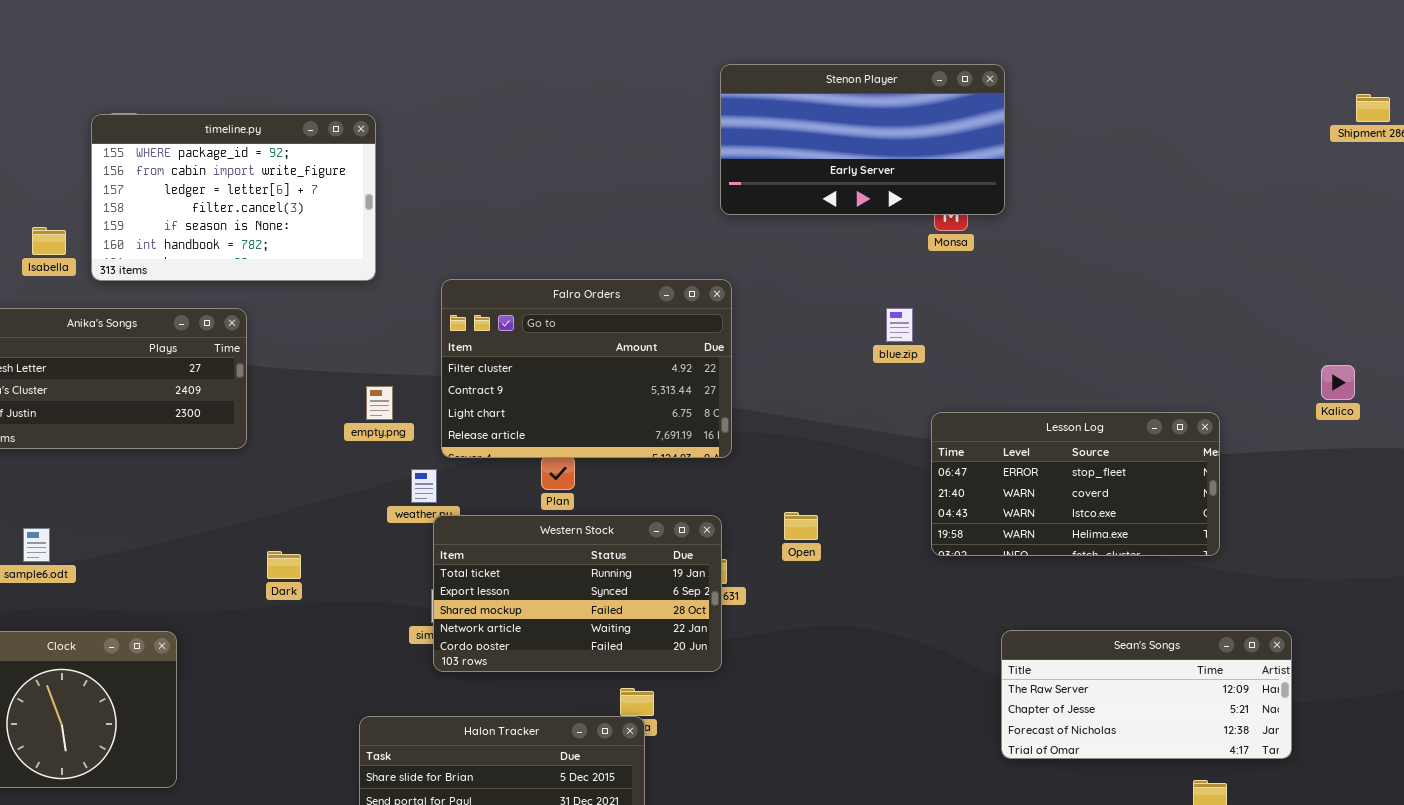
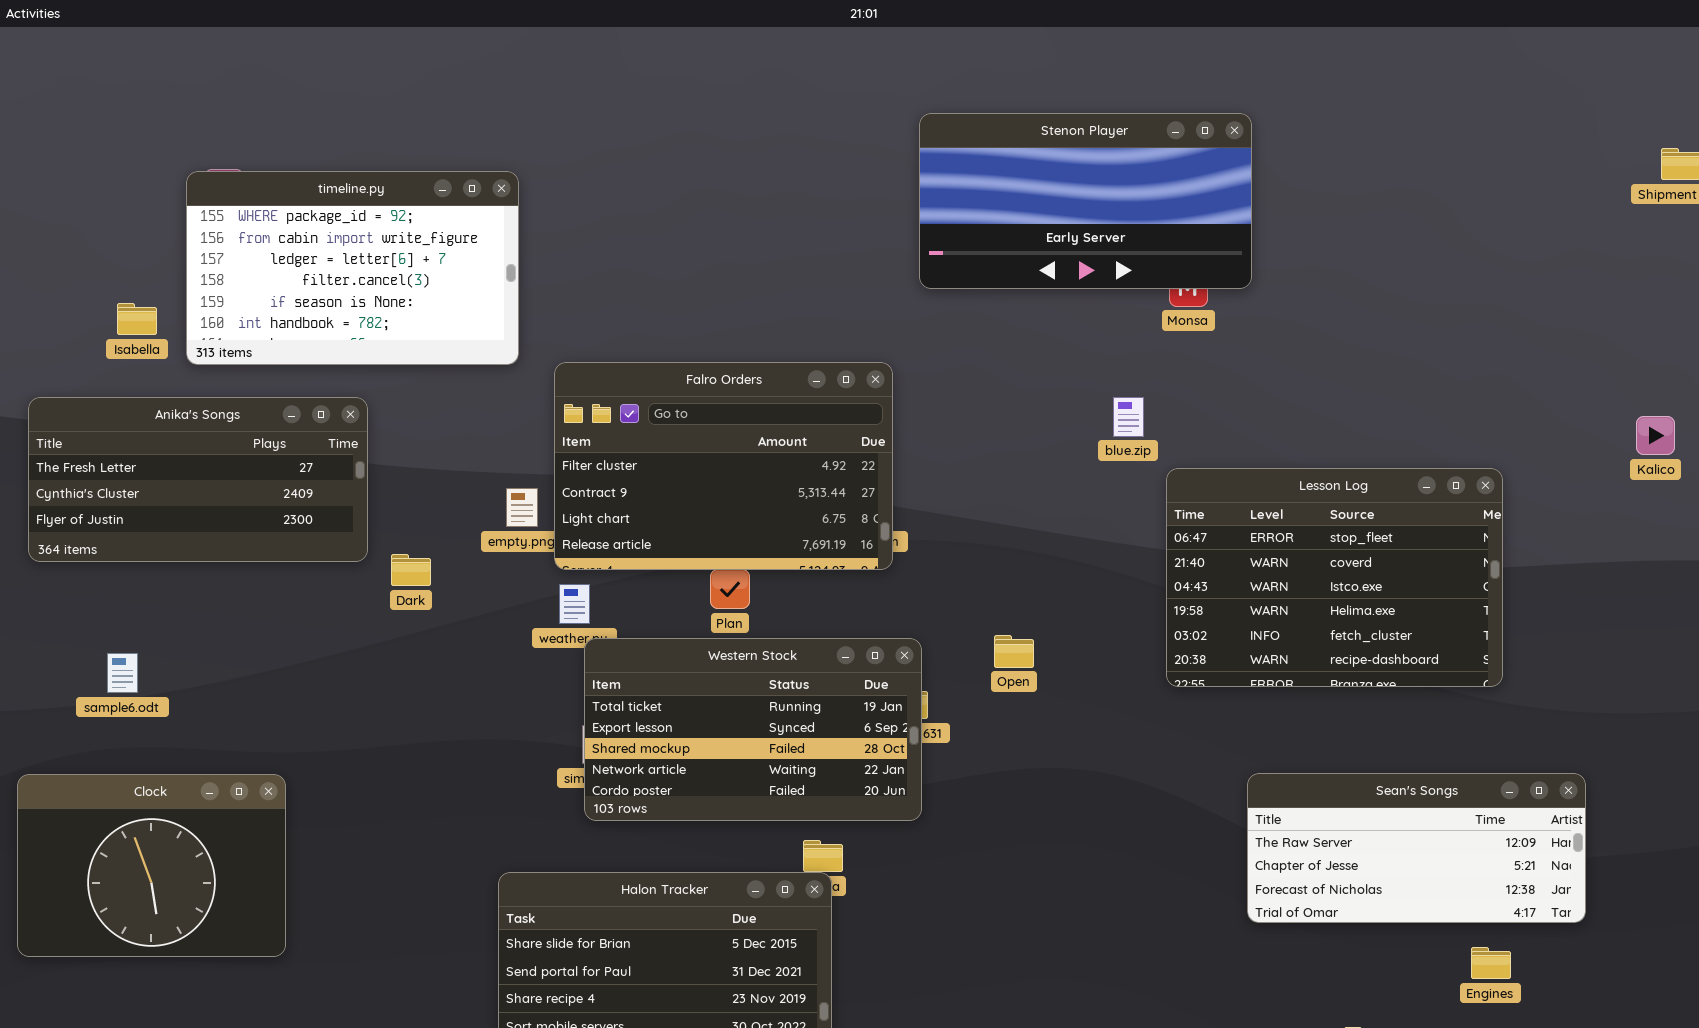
Falro Orders: [441,279,732,458] -> [554,362,893,570], moved
Kalico: [1321,365,1355,400] -> [1636,416,1675,455], moved
Lesson Log: [931,412,1220,556] -> [1166,468,1503,687], resized
Dark: [267,551,301,579] -> [391,554,431,586], moved

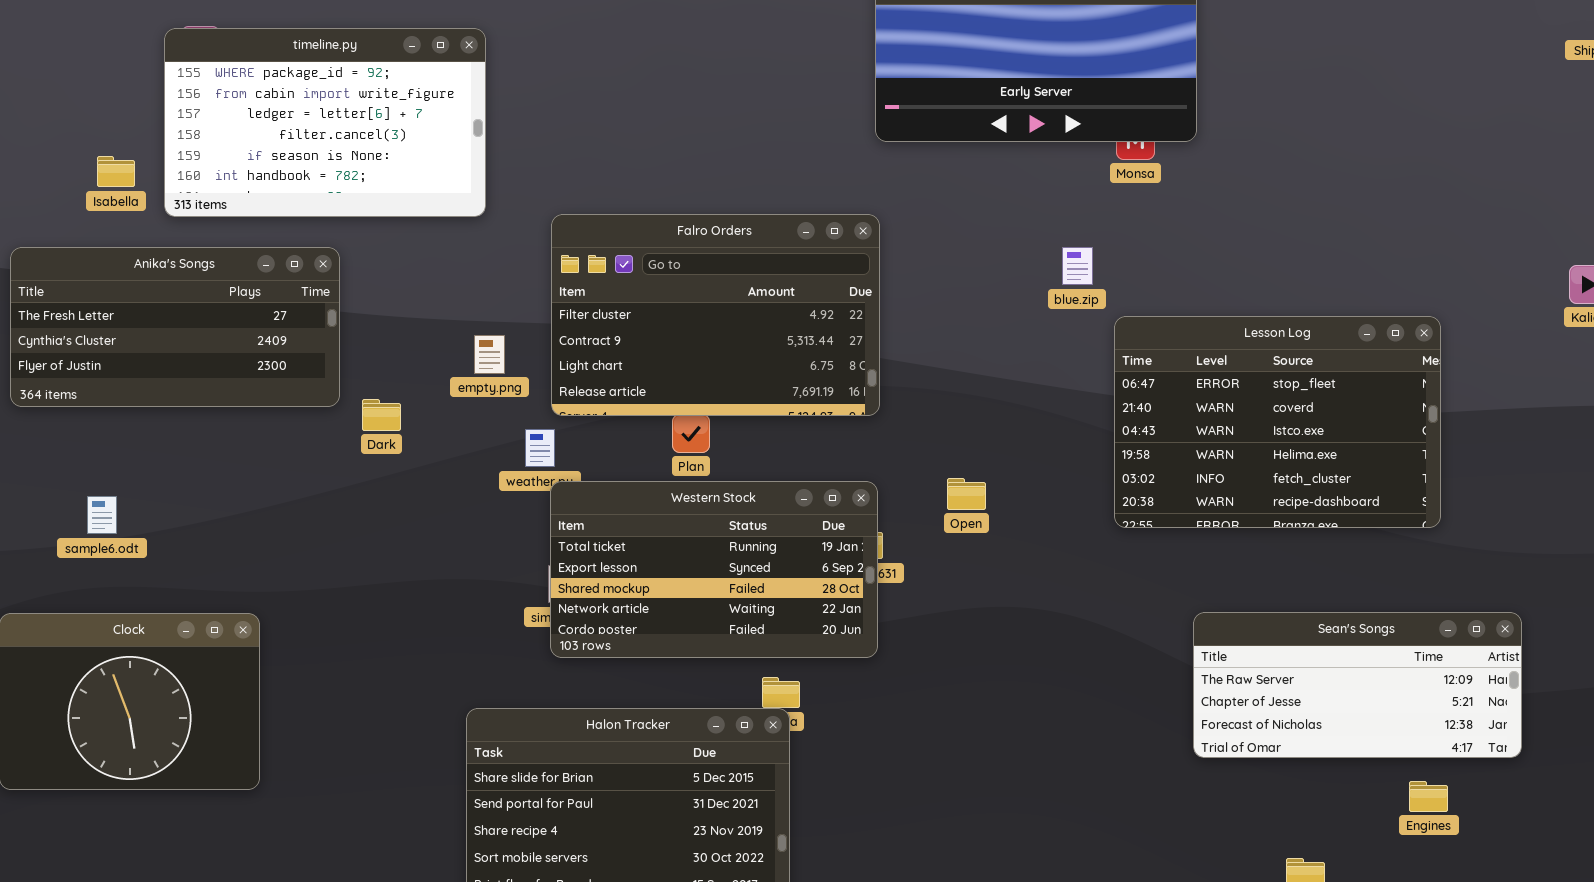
Falro Orders: [554,362,893,570] -> [551,214,880,416], moved

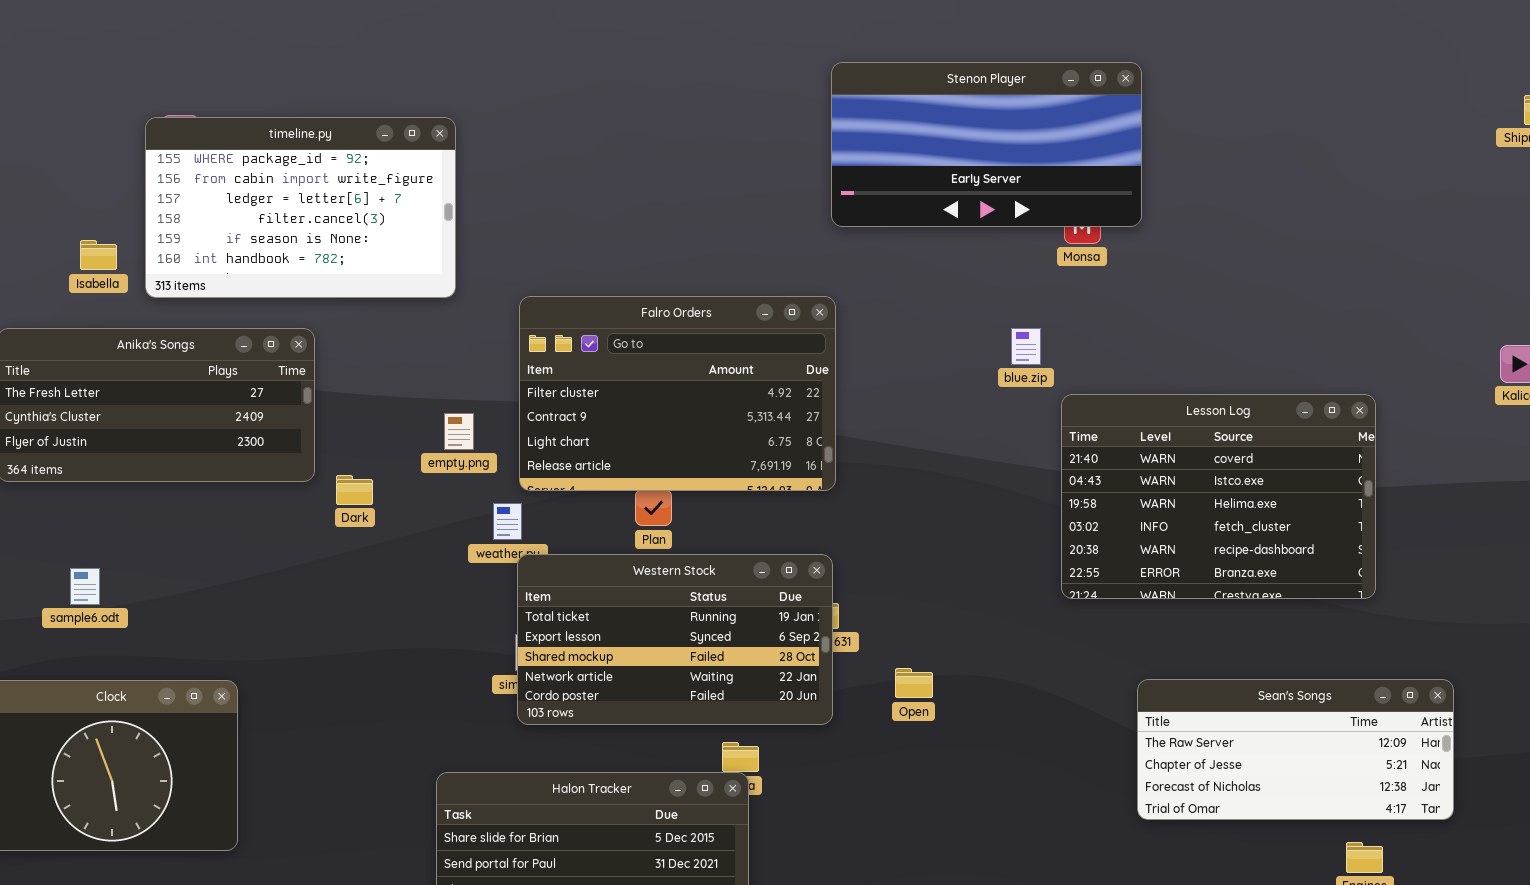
Lesson Log: [1114,316,1441,528] -> [1061,394,1376,599], scrolled down 1 row
Open: [947,478,986,510] -> [895,668,933,698], moved

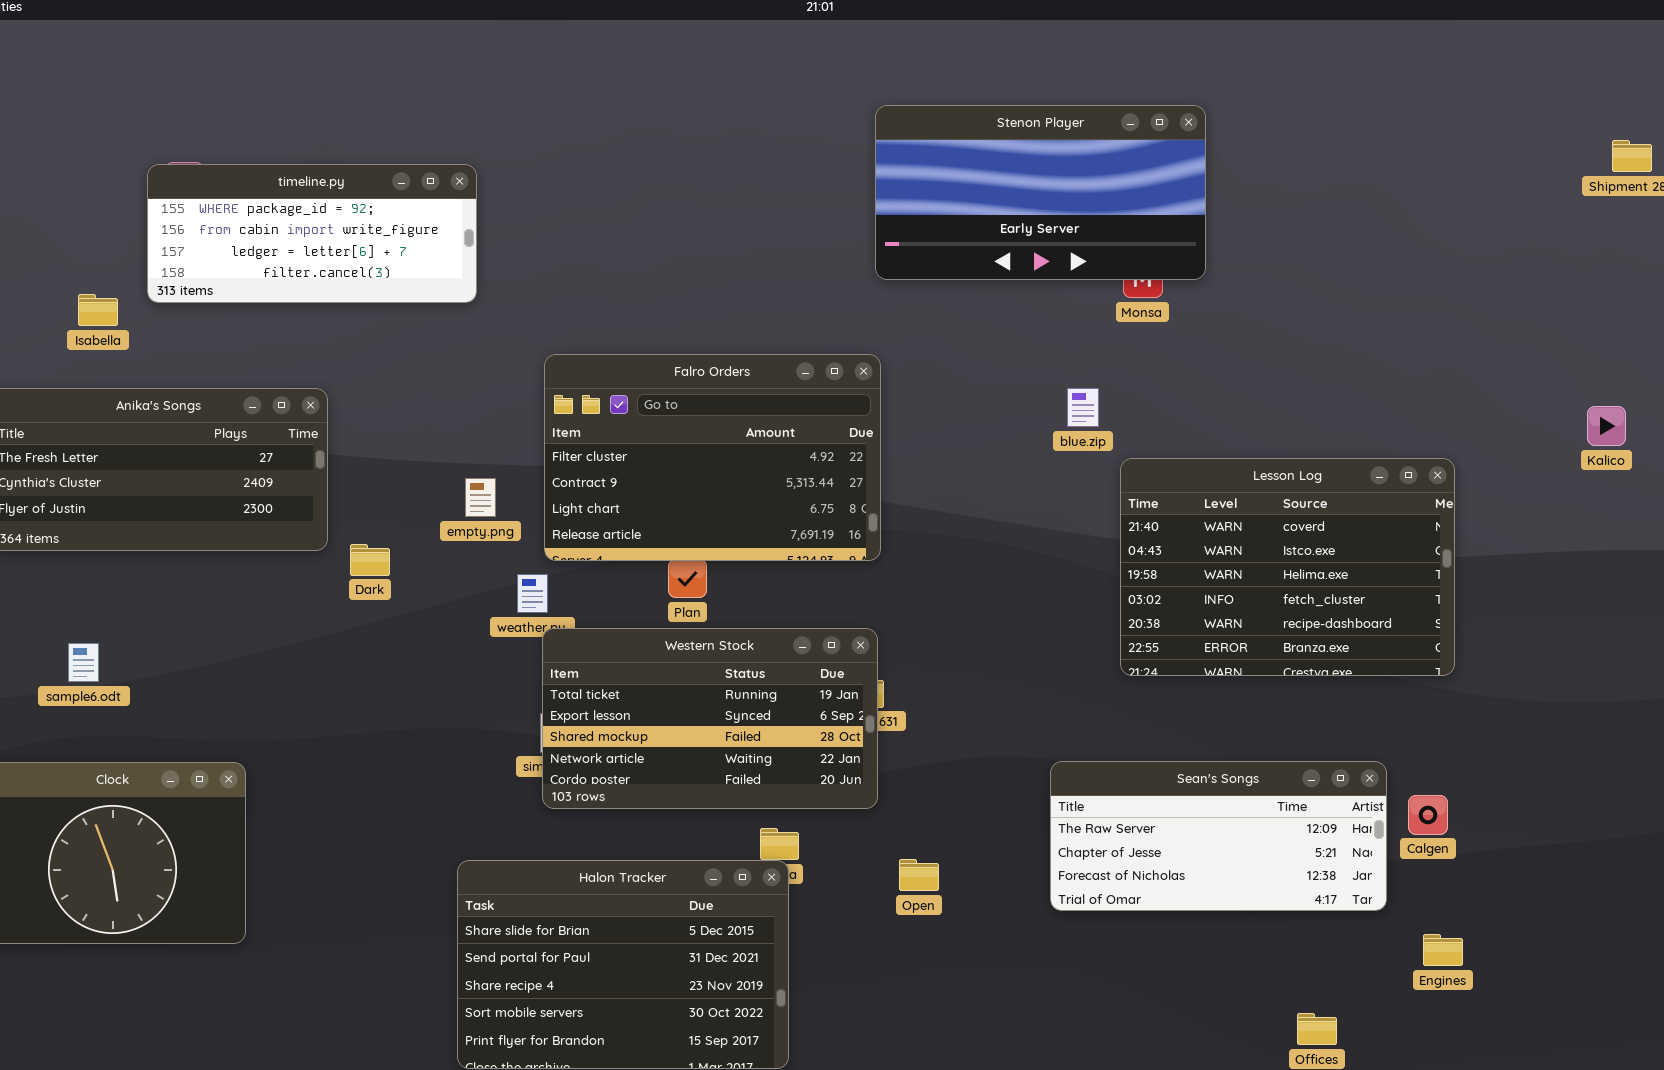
timeline.py: [145,117,456,298] -> [147,164,477,303], resized
Open: [895,668,933,698] -> [899,859,939,891], moved
Sean's Songs: [1137,679,1454,820] -> [1050,761,1387,911], moved

